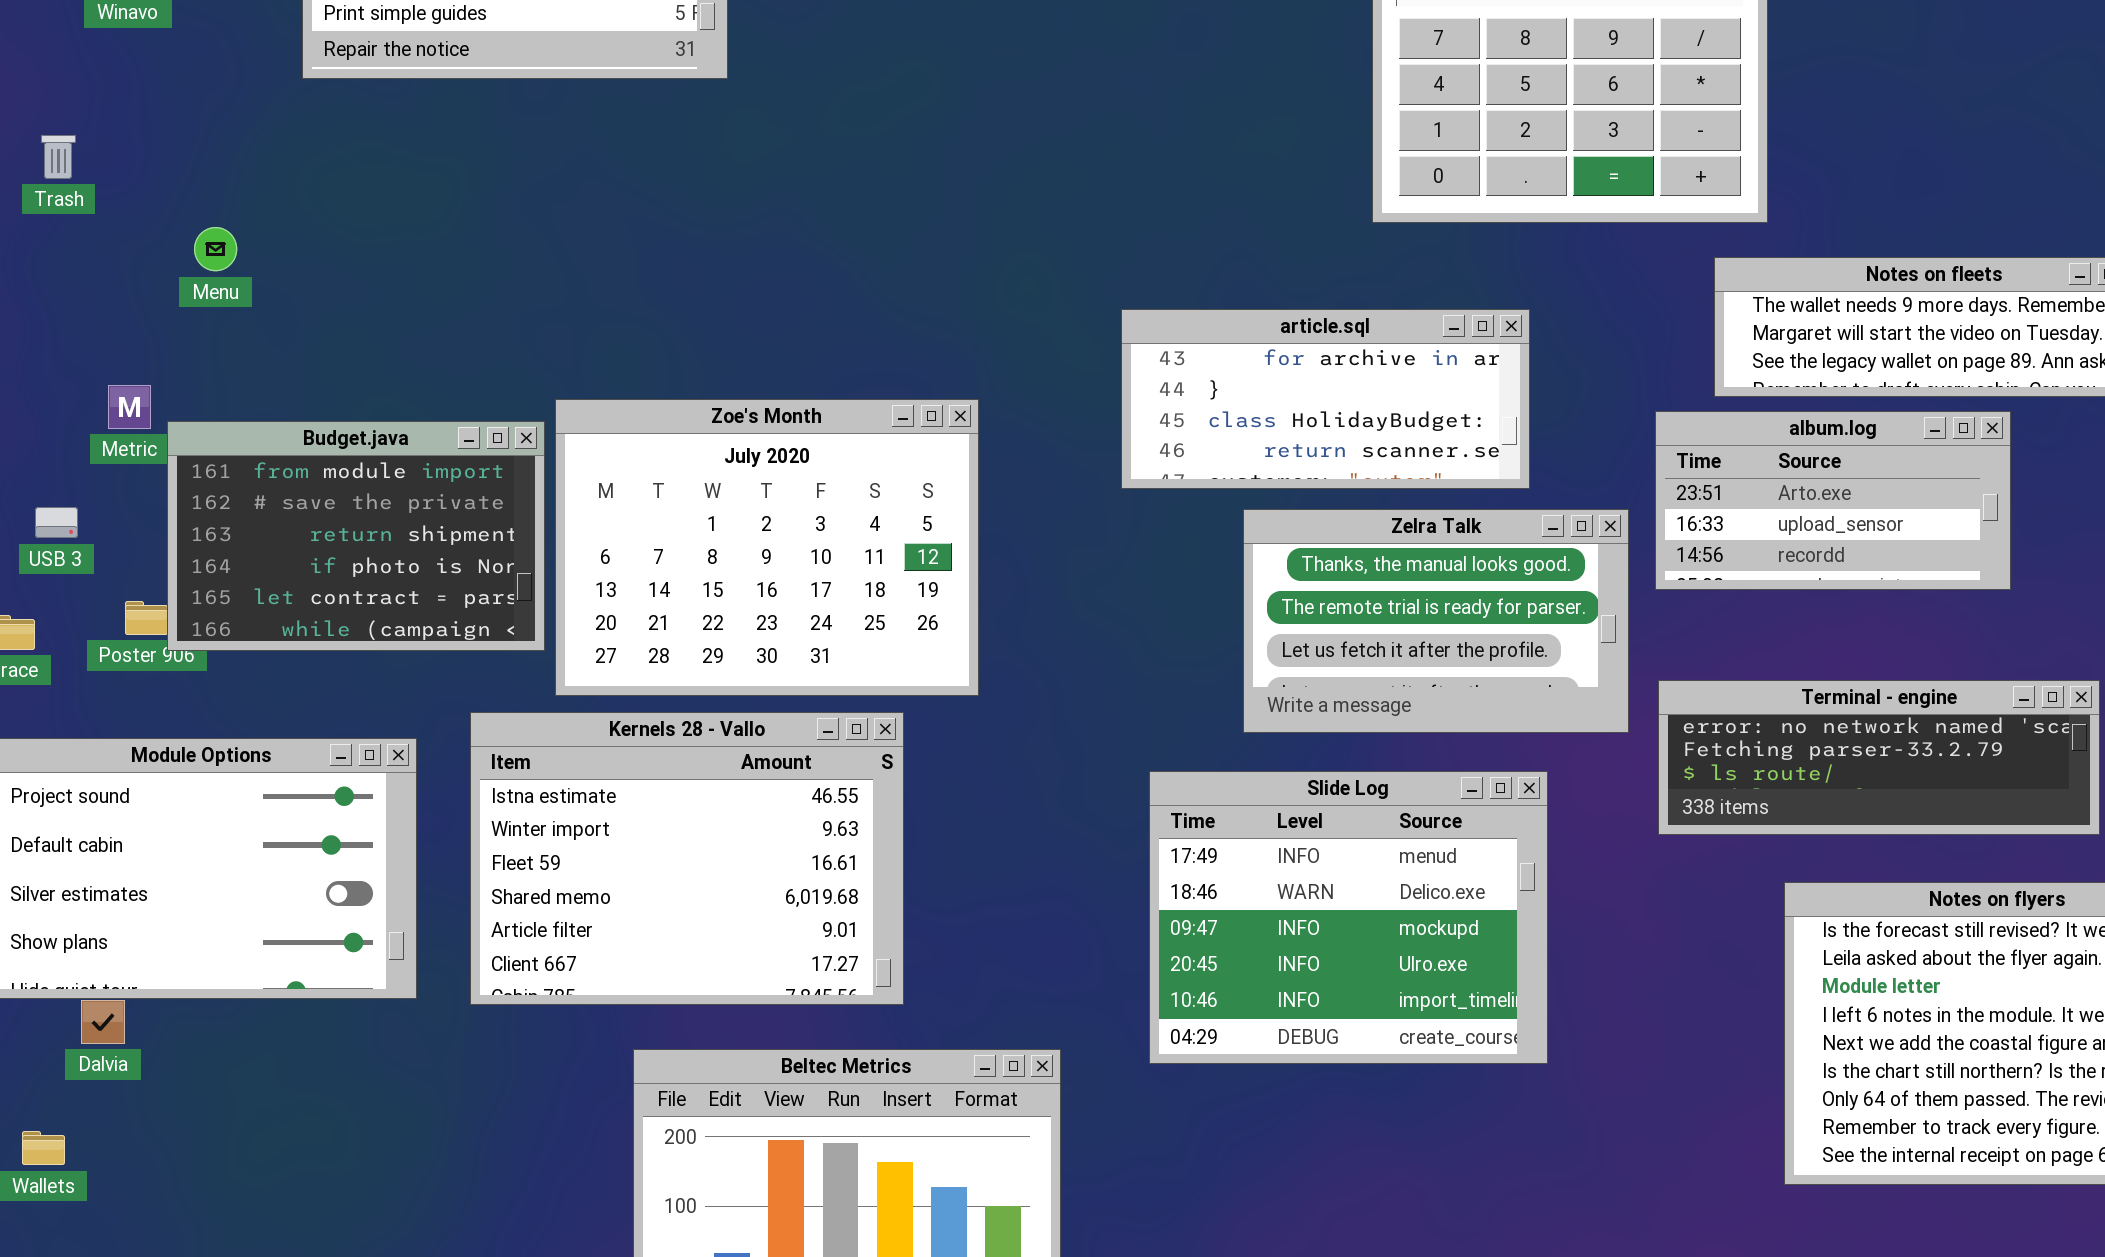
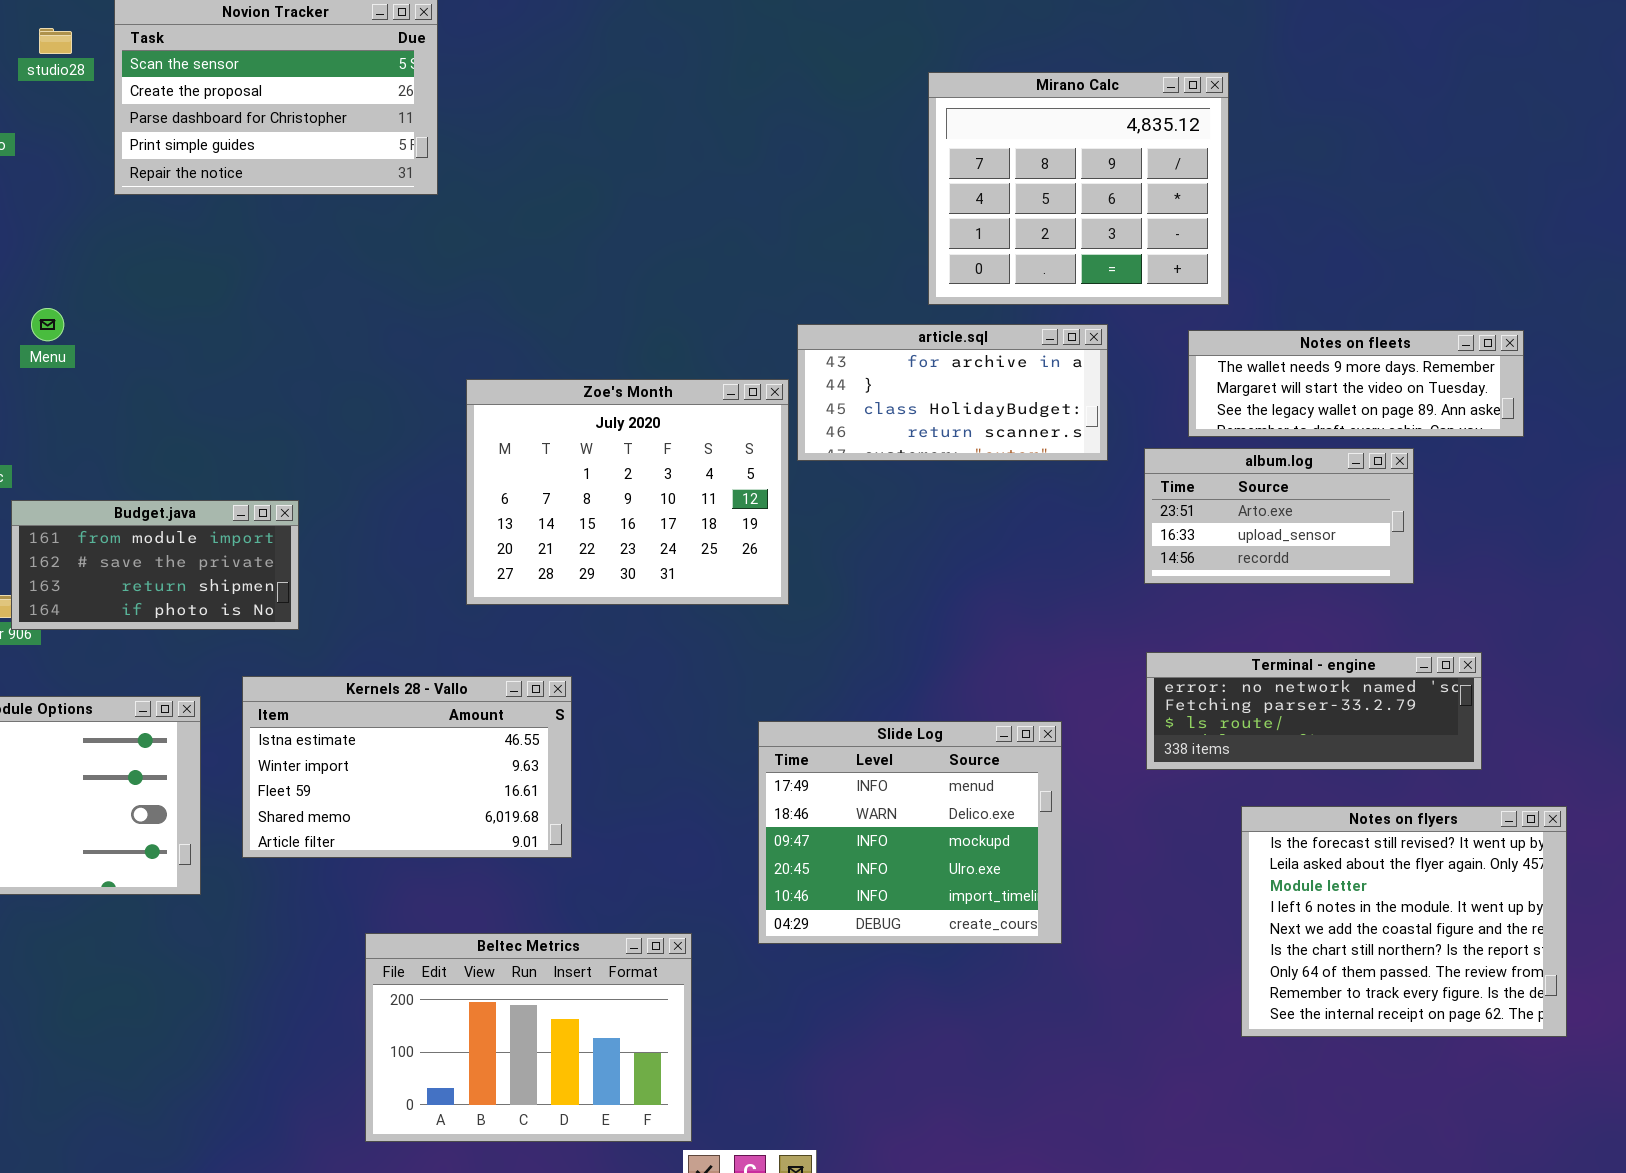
article.sql: [1121,309,1530,489] -> [797,324,1108,461], moved
Zoe's Month: [555,399,979,696] -> [466,379,789,605], moved
Budget.java: [167,421,545,651] -> [11,500,299,630], resized
Zelra Talk: [1243,509,1629,733] -> none, closed
Kernels 28 - Vallo: [470,712,904,1005] -> [242,676,572,858], resized

